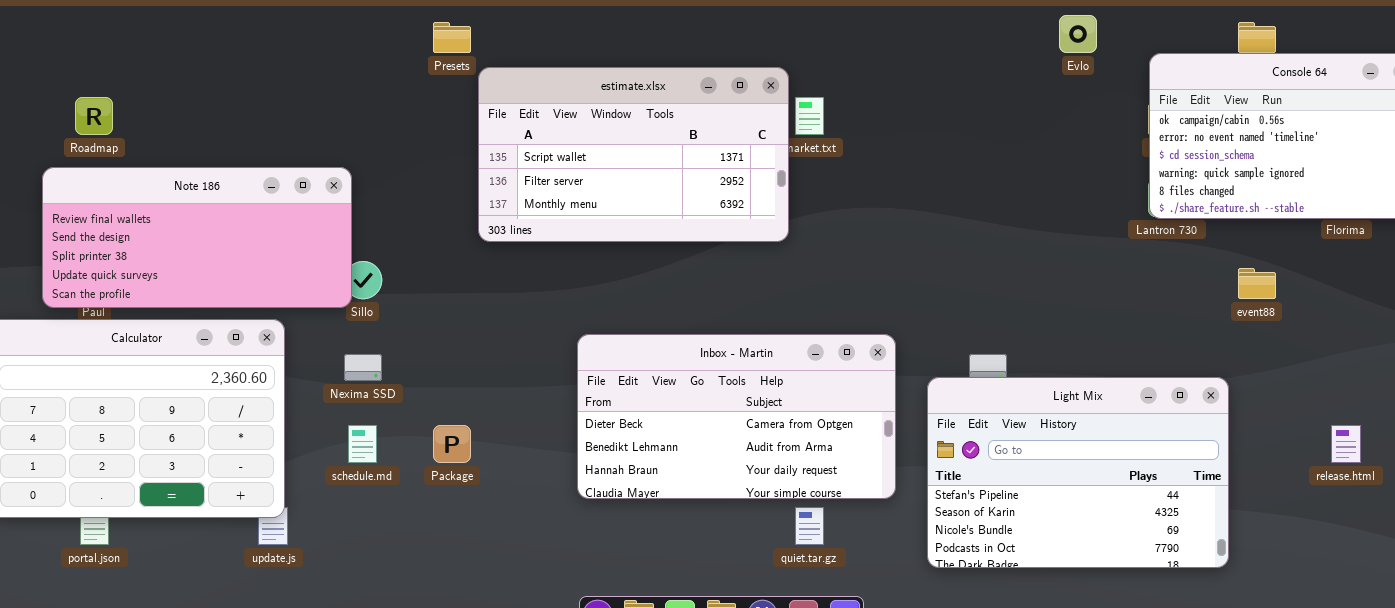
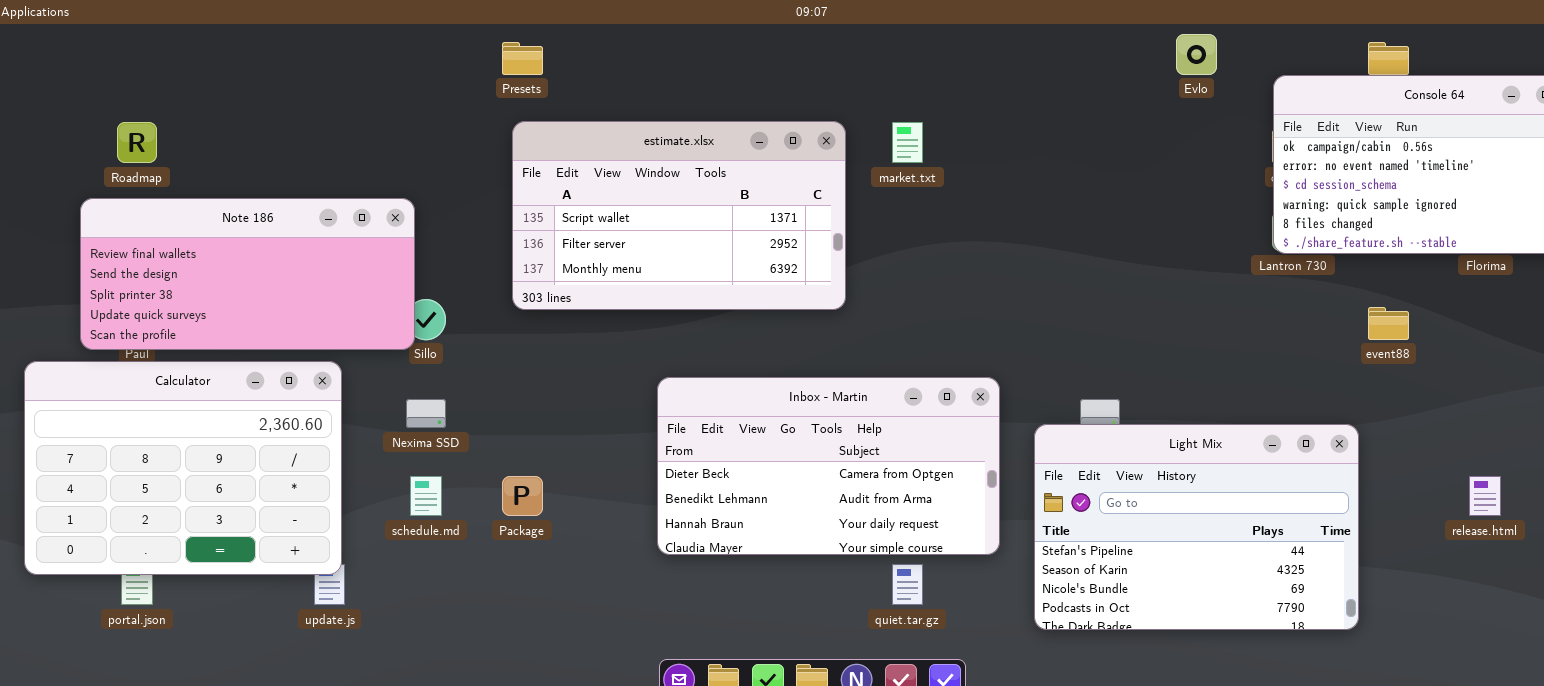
estimate.xlsx: [478,67,789,242] -> [512,121,846,310], moved

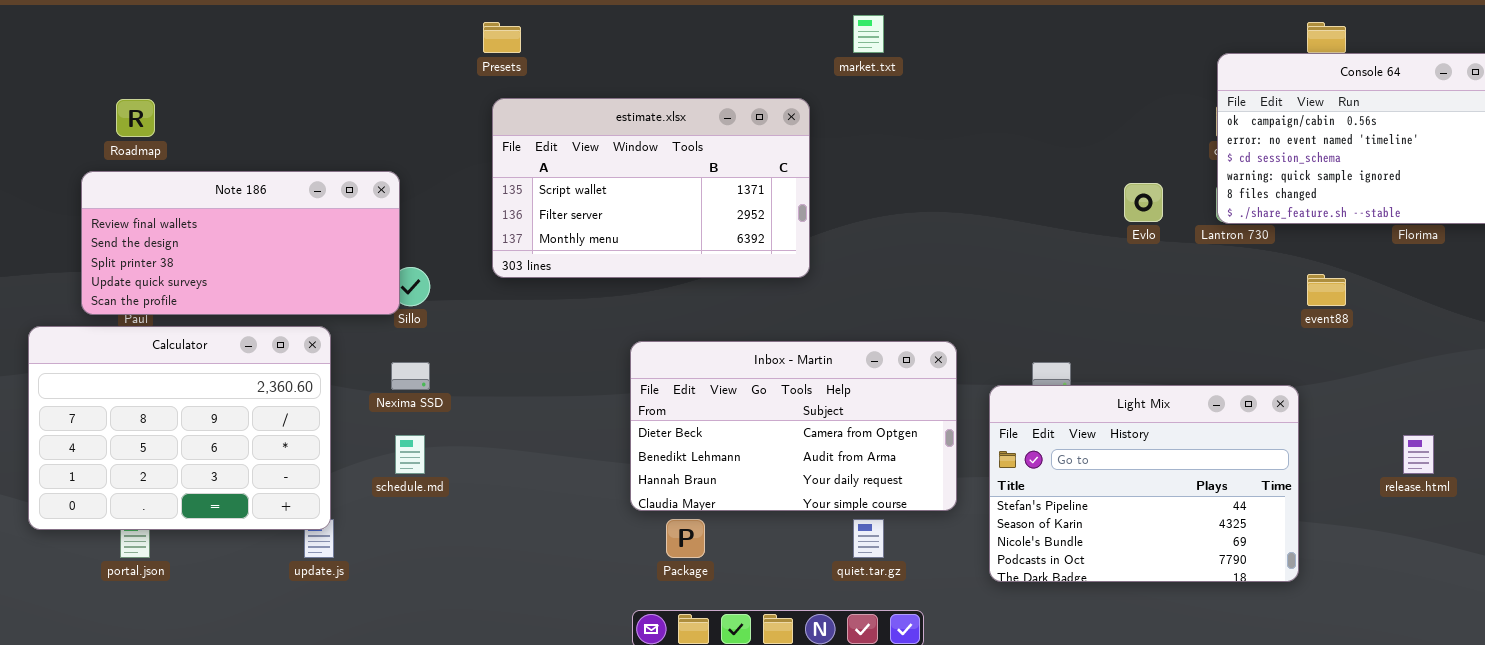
Evlo: [1176,34,1217,75] -> [1124,183,1163,222], moved
market.txt: [892,122,923,163] -> [853,15,884,53], moved
Package: [502,476,543,516] -> [666,519,705,558], moved

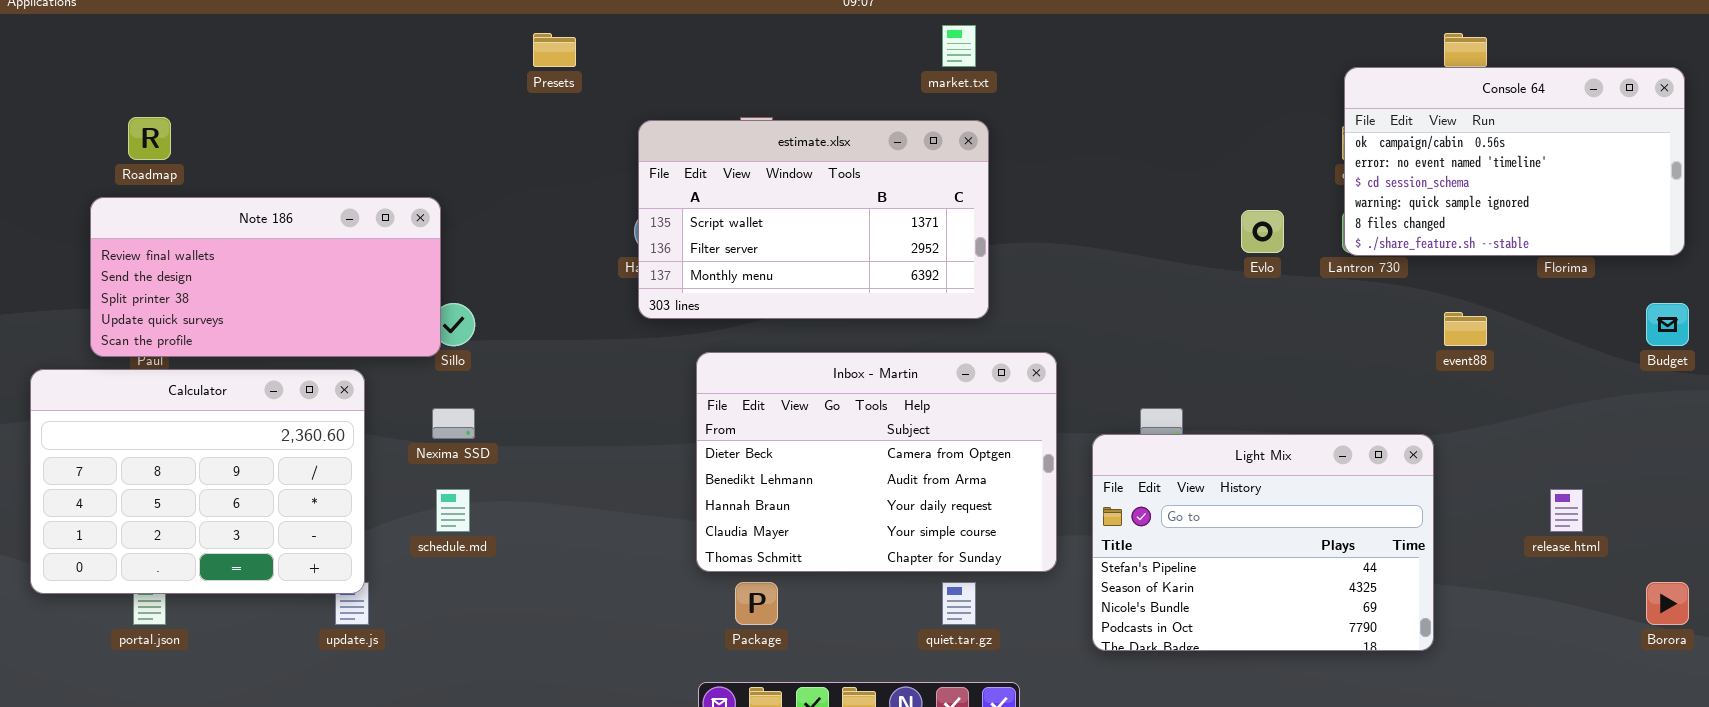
estimate.xlsx: [492,98,810,278] -> [638,120,989,319], moved
Inbox - Martin: [630,341,957,511] -> [696,352,1057,572], resized

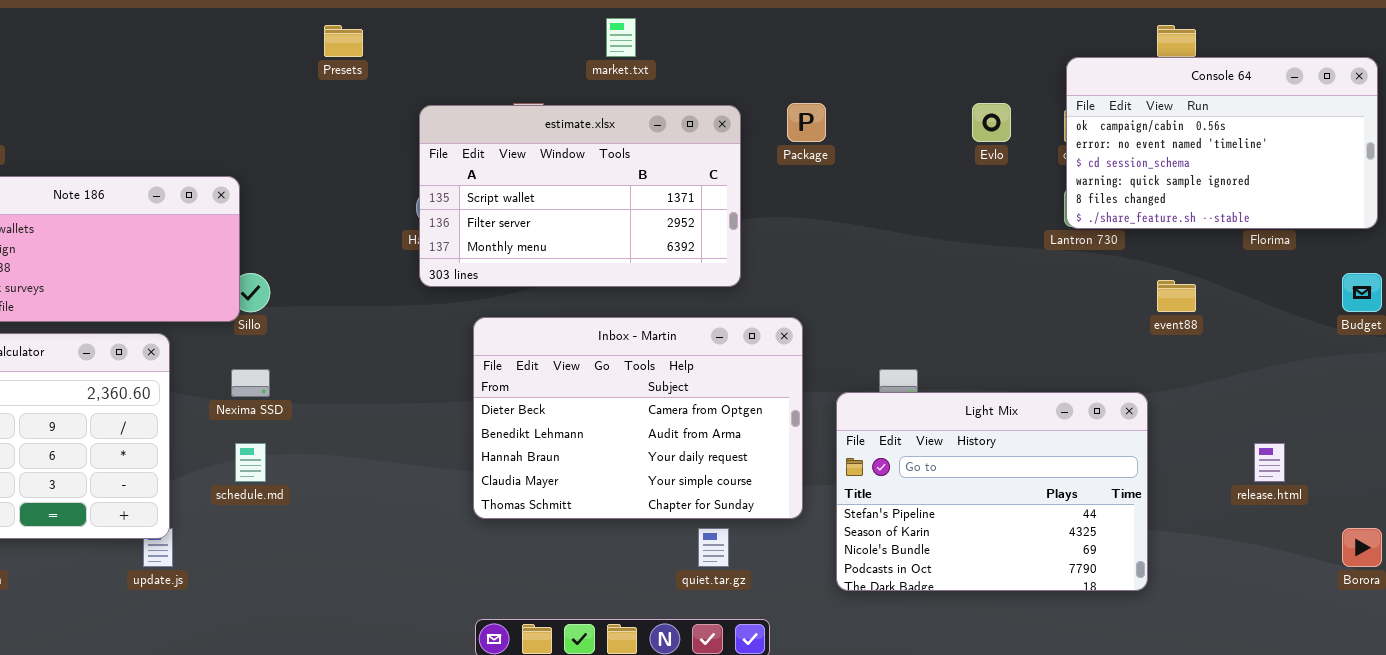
market.txt: [942,25,976,67] -> [606,18,636,57], moved
Evlo: [1241,210,1284,253] -> [972,103,1011,142], moved
Package: [735,582,778,625] -> [787,103,826,142], moved

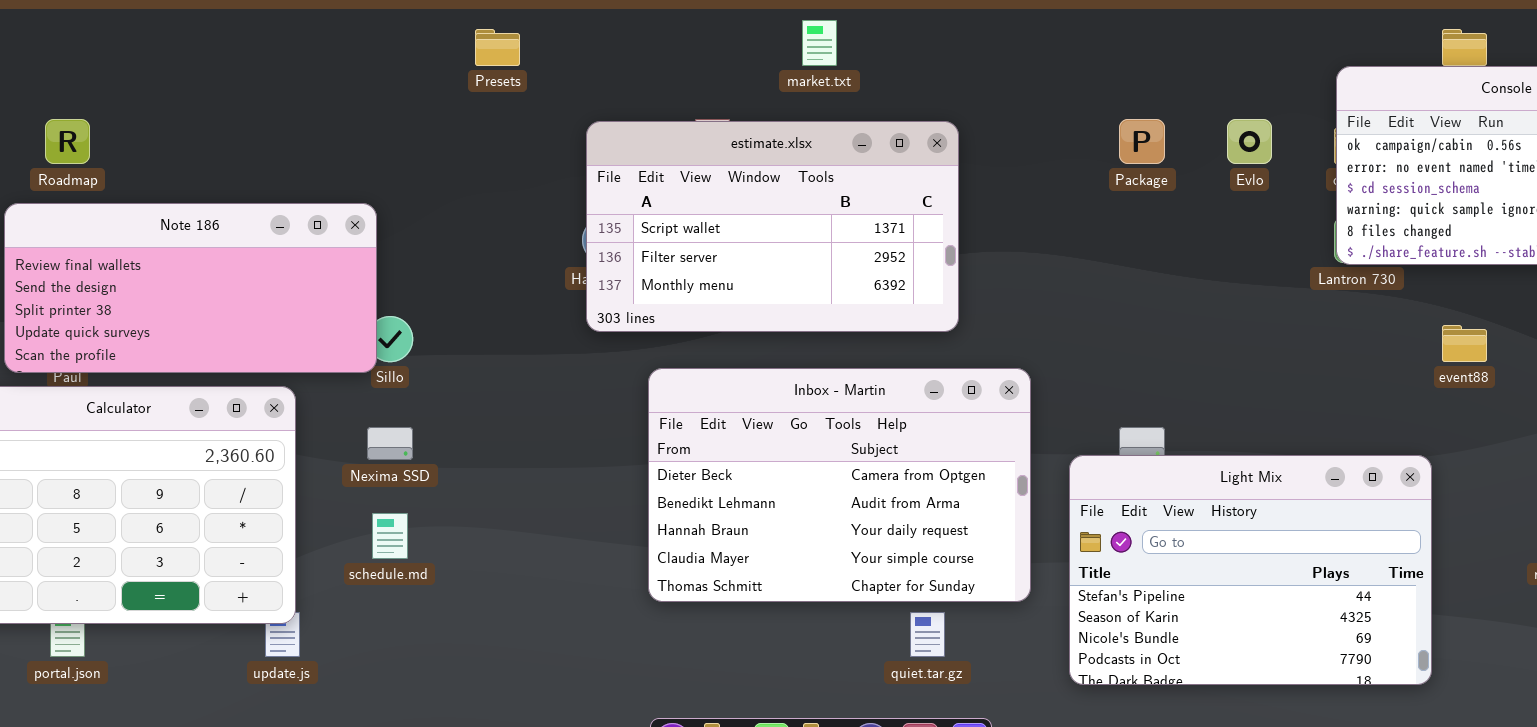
Package: [787,103,826,142] -> [1119,119,1165,164], moved

